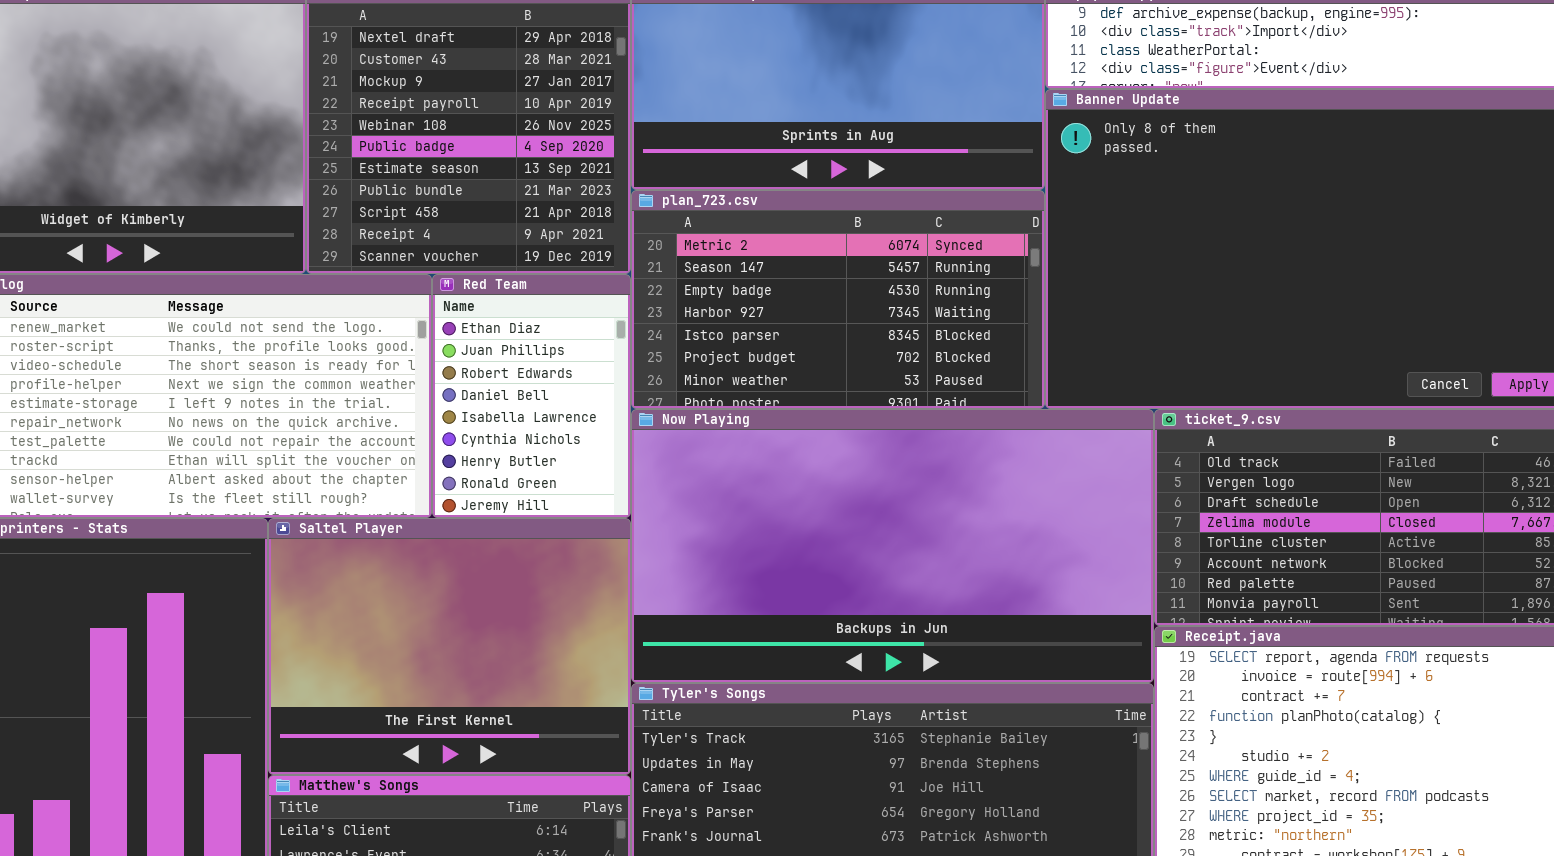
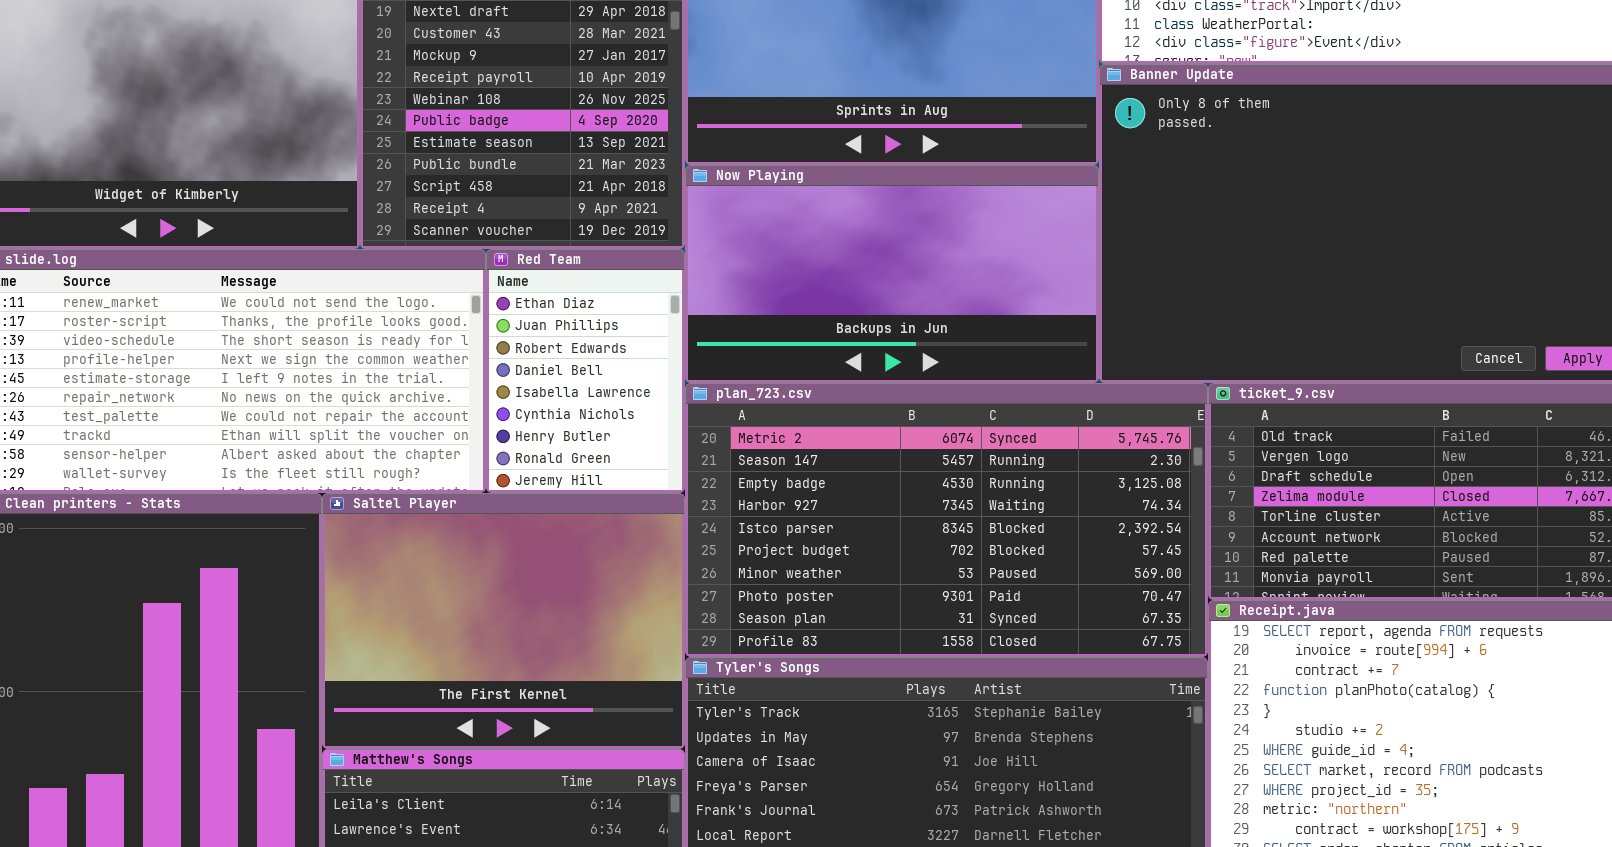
plan_723.csv: [631,190,1045,409] -> [685,383,1208,657], moved, resized
Now Playing: [631,409,1154,683] -> [685,165,1099,383], moved, resized

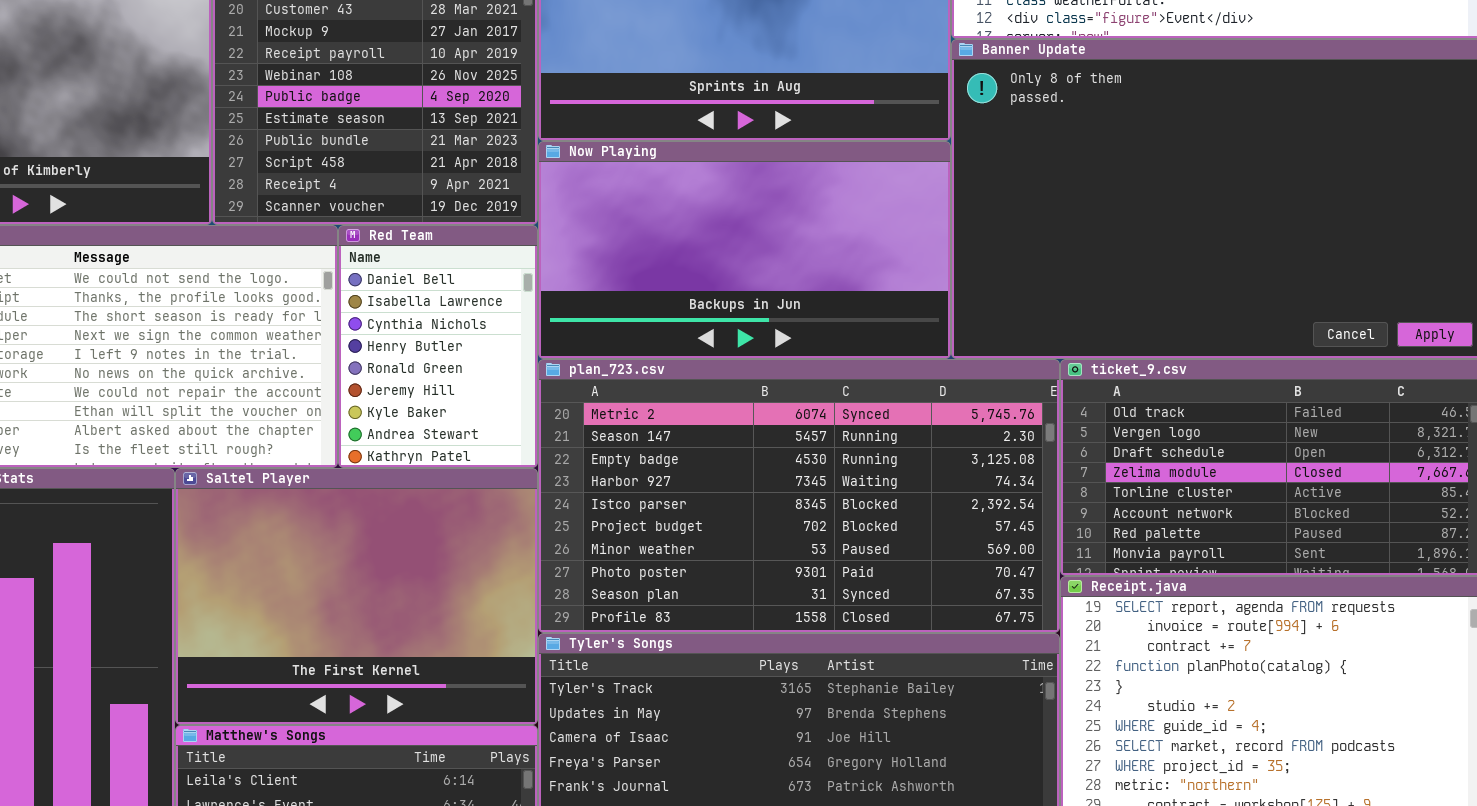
Red Team: [486,249,685,493] -> [338,225,538,468], scrolled down 3 rows

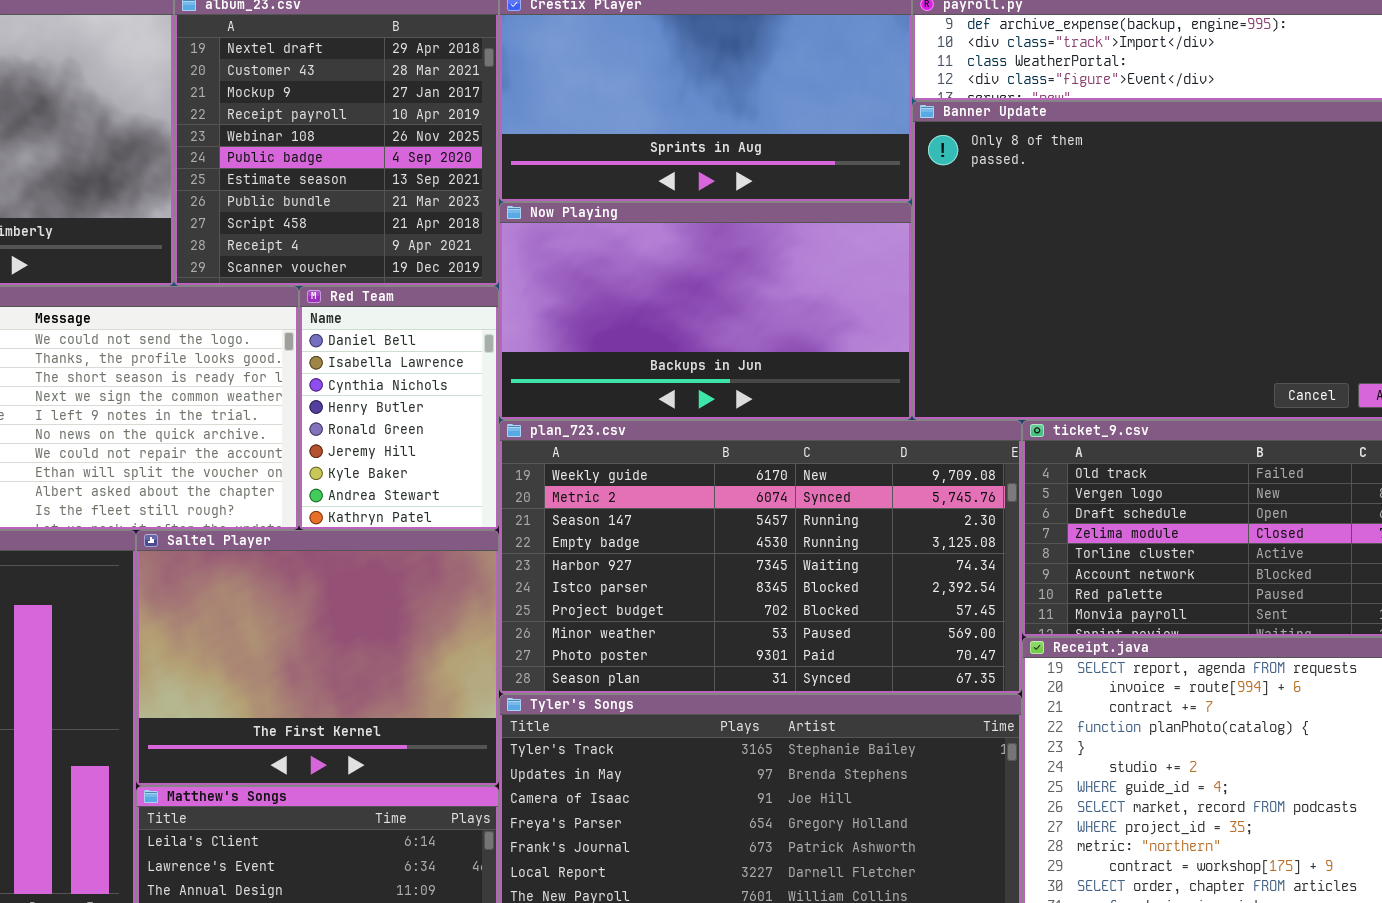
plan_723.csv: [538,359,1060,633] -> [499,420,1022,694], scrolled up 1 row

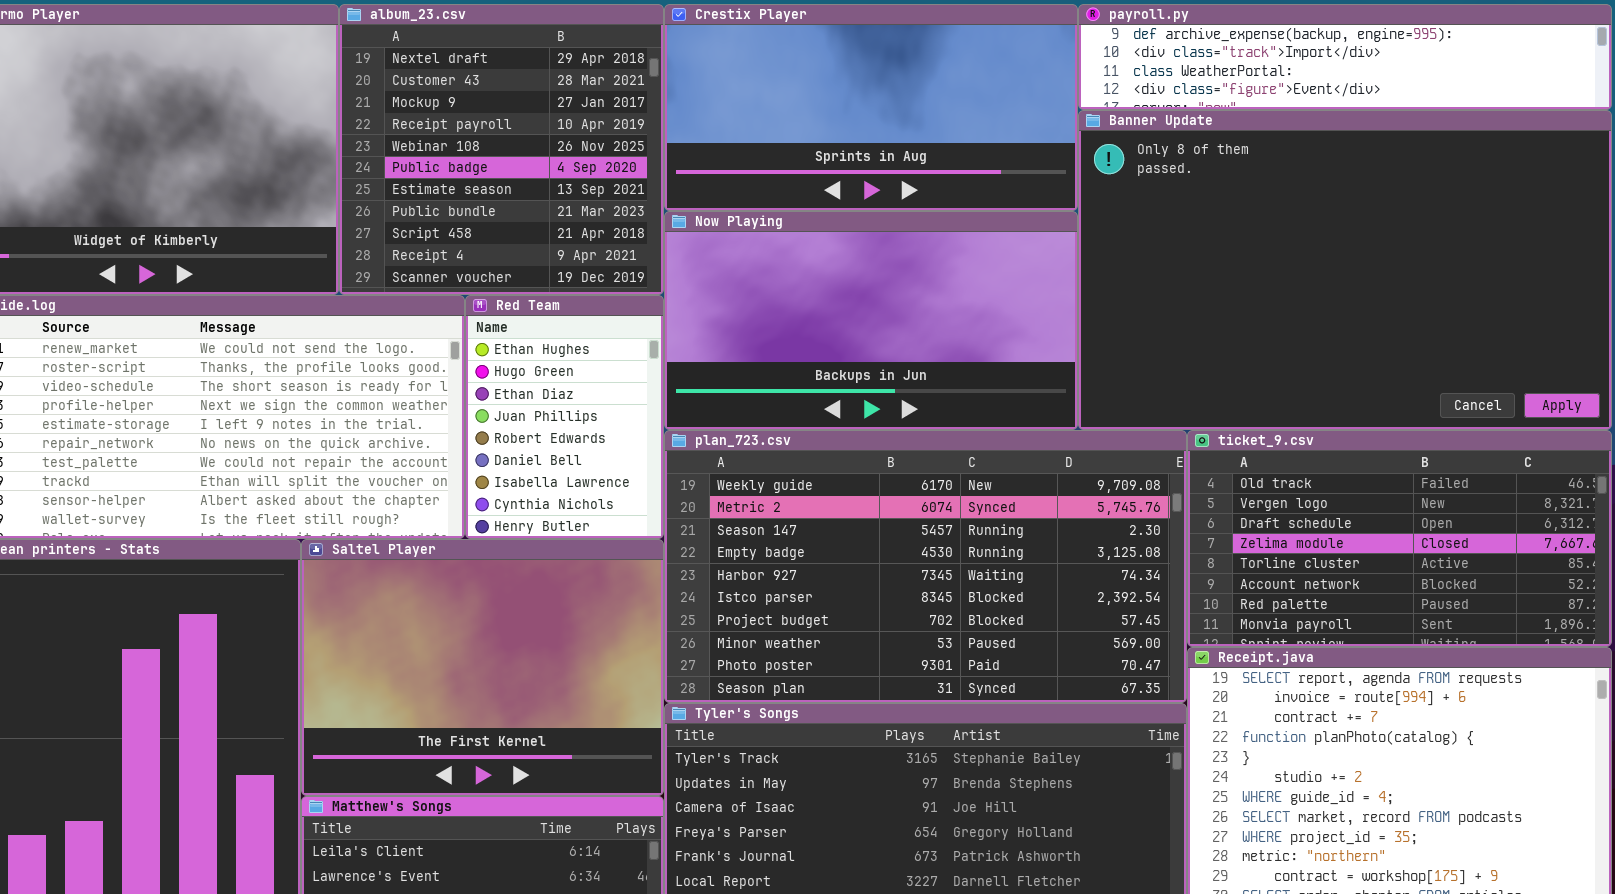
Red Team: [299,286,499,530] -> [465,295,664,539], scrolled up 5 rows

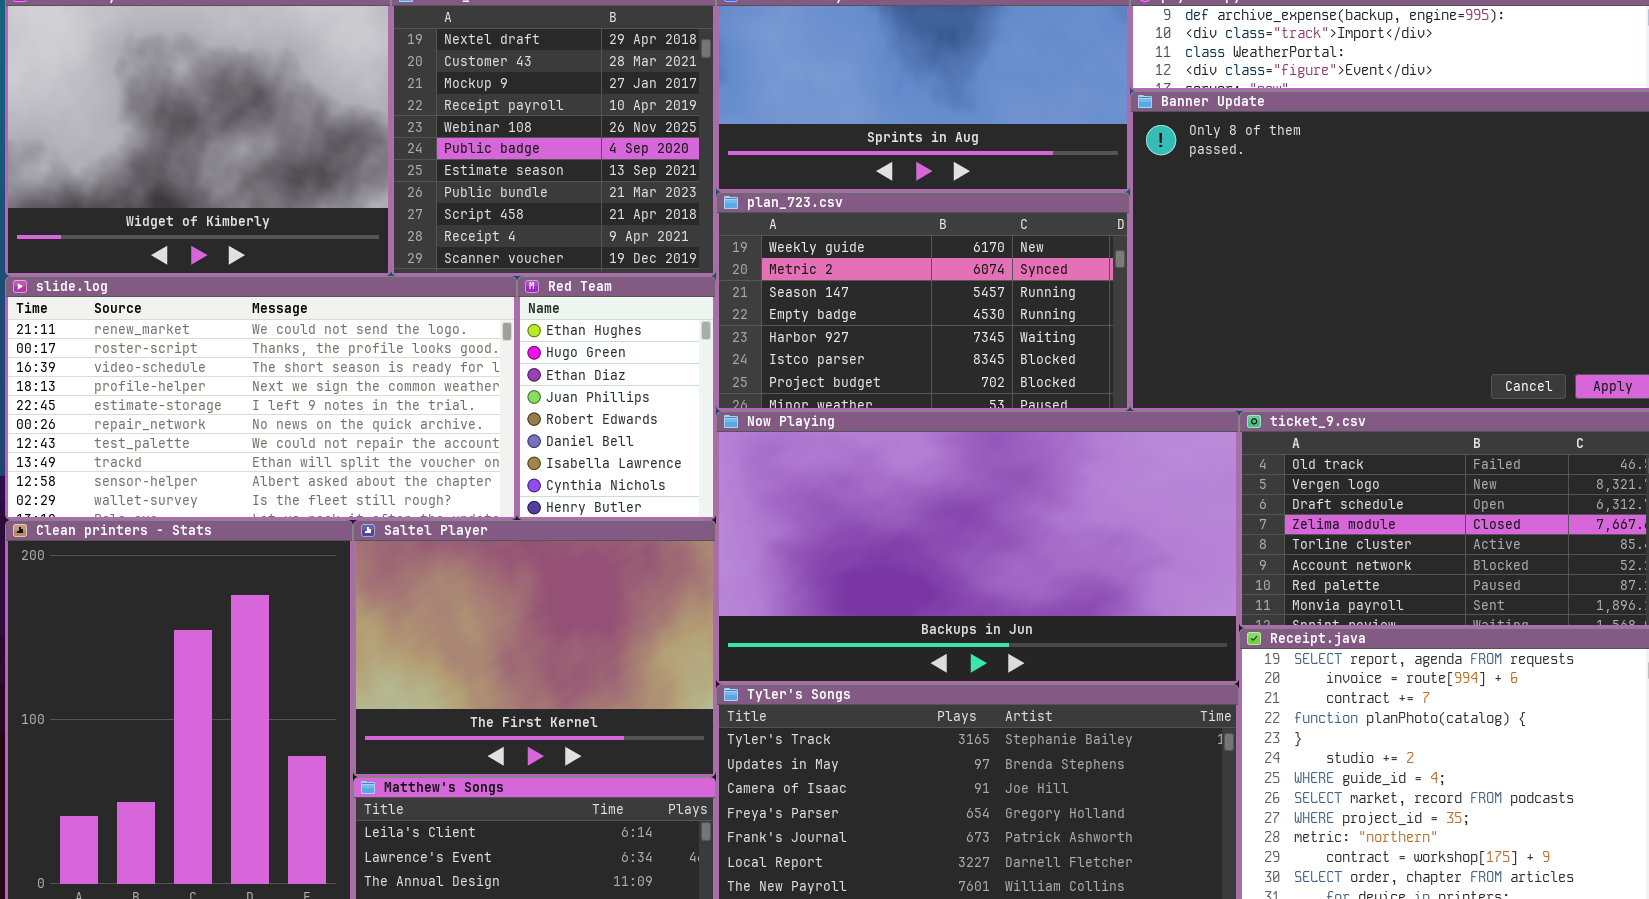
Now Playing: [664,211,1078,430] -> [716,411,1239,684], moved, resized
plan_723.csv: [664,430,1187,703] -> [716,192,1130,411], moved, resized

